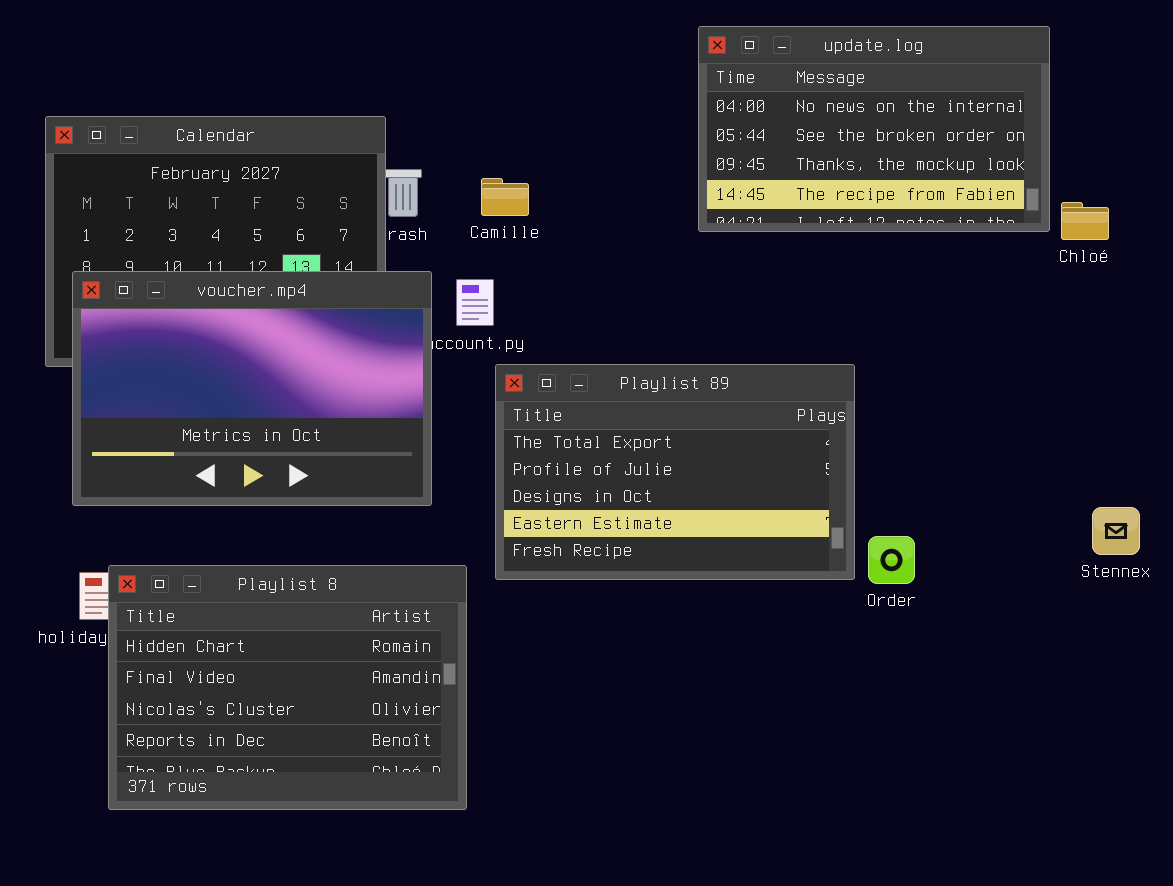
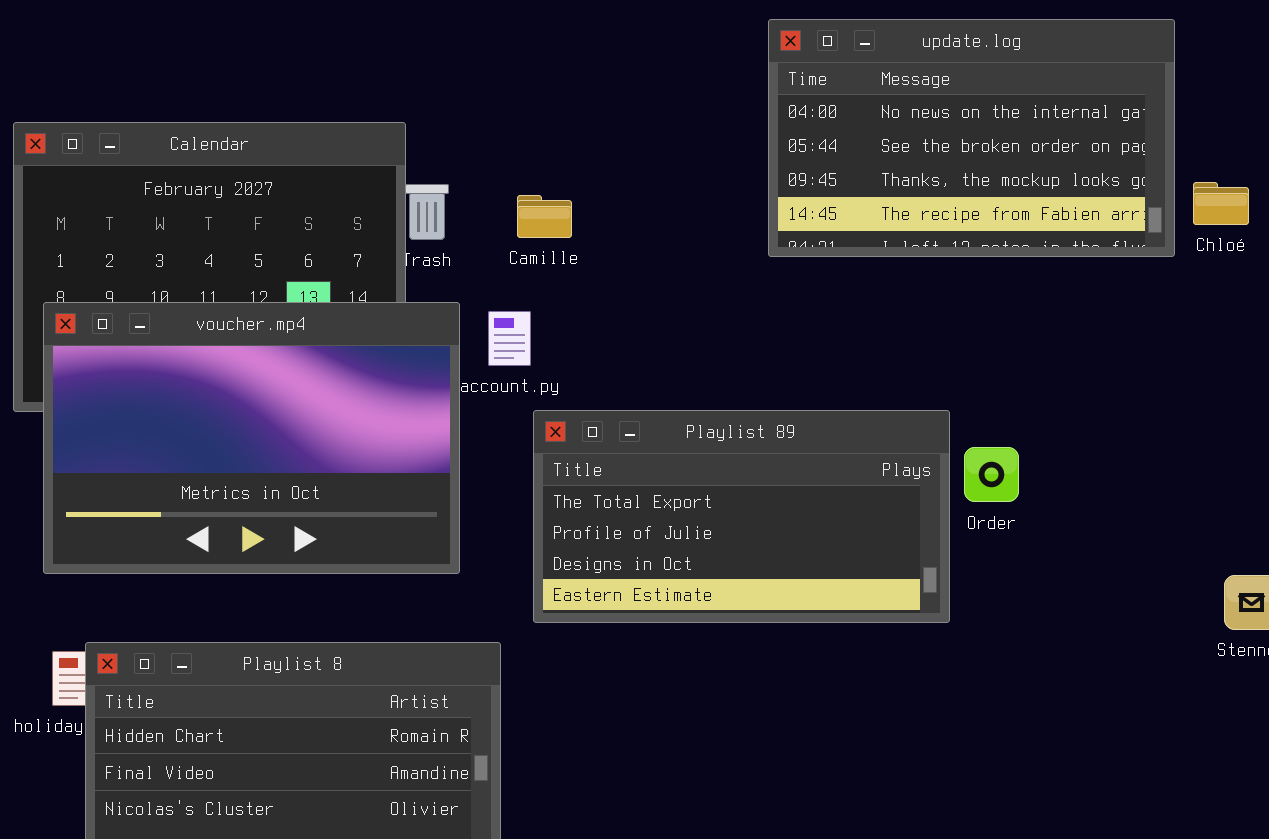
Chloé: [1061,202,1109,240] -> [1193,182,1249,225], moved
Playlist 89: [495,364,855,580] -> [533,410,950,623], resized
Order: [868,536,915,584] -> [964,447,1019,502], moved

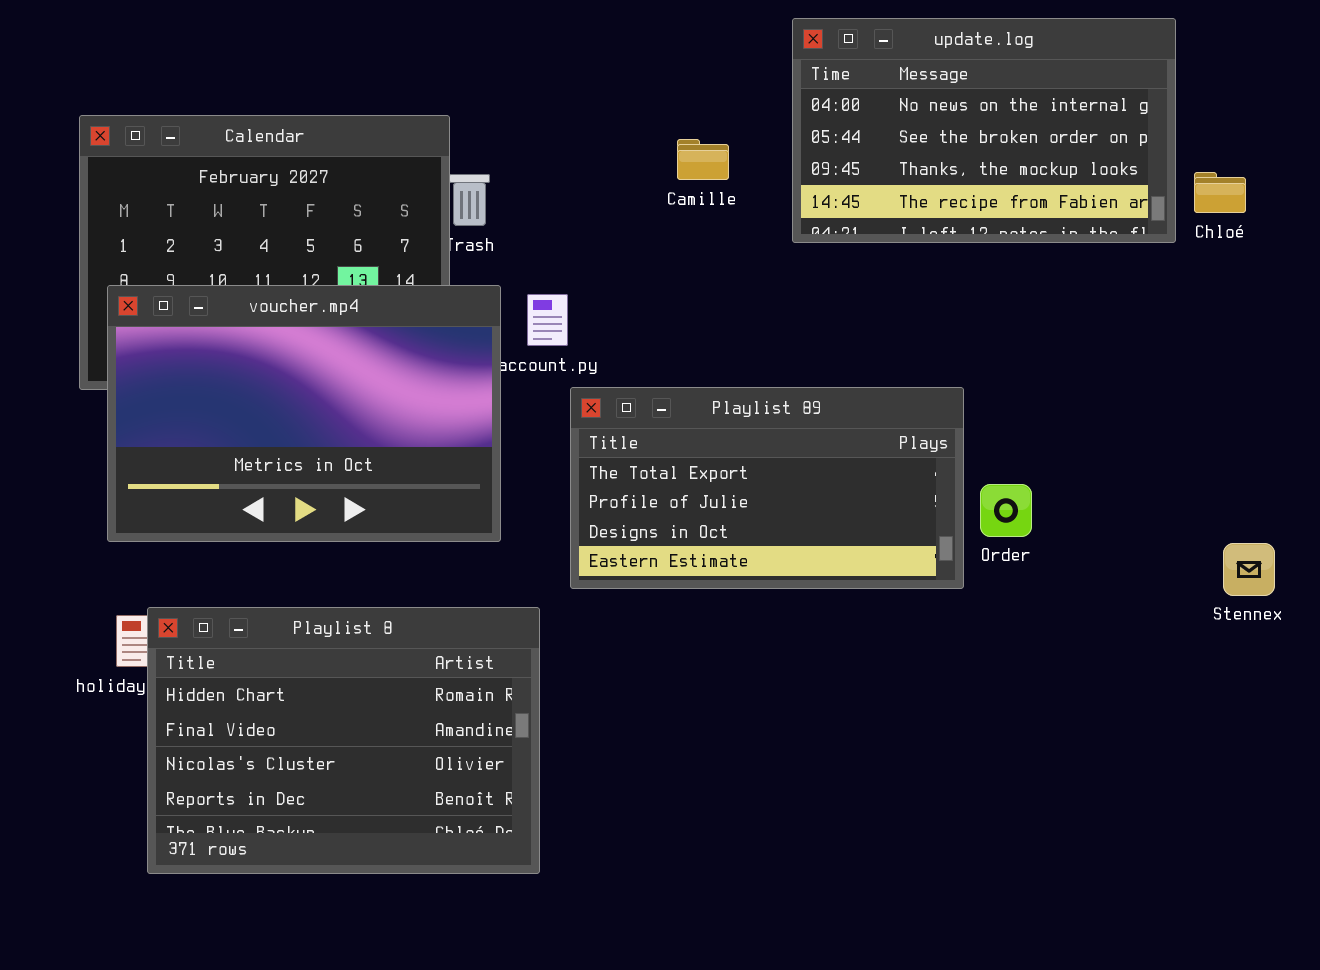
Camille: [517,195,572,238] -> [677,139,729,180], moved
Order: [964,447,1019,502] -> [980,484,1032,537], moved

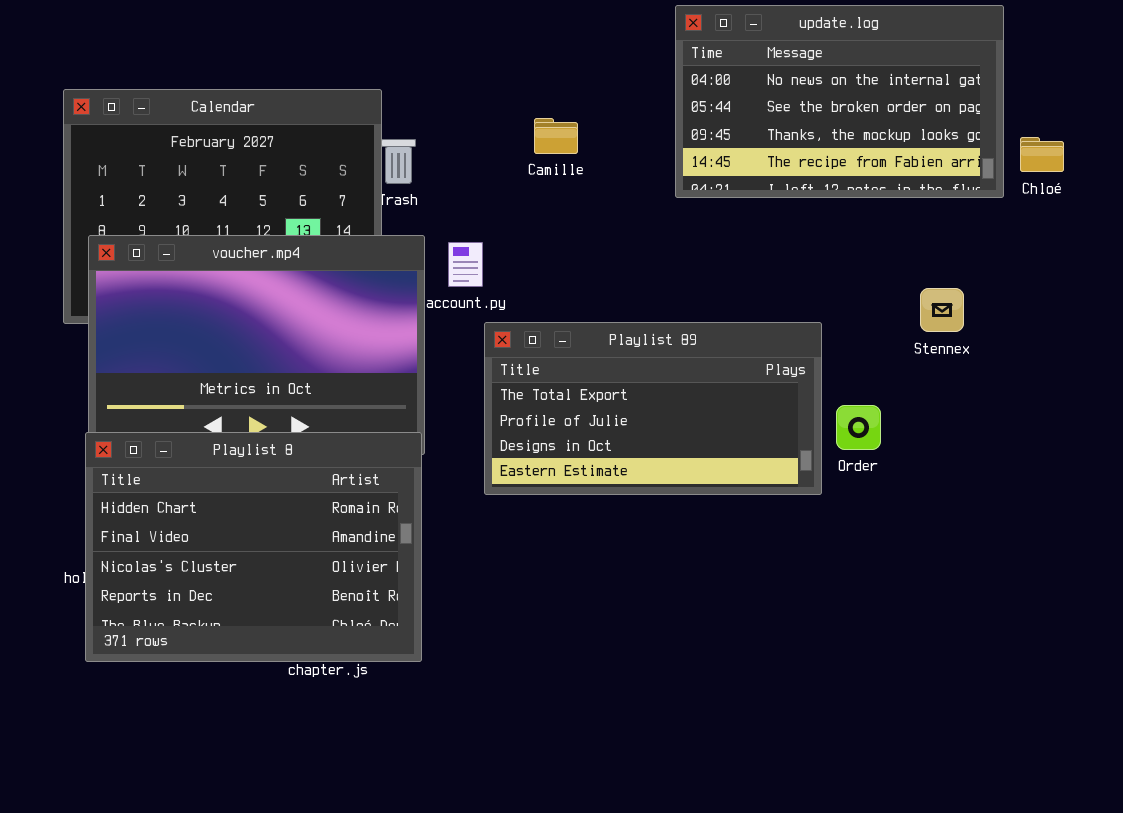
Camille: [677,139,729,180] -> [534,118,578,154], moved
Stennex: [1223,543,1275,596] -> [920,288,964,332], moved
Playlist 8: [147,607,540,874] -> [85,432,422,662], moved

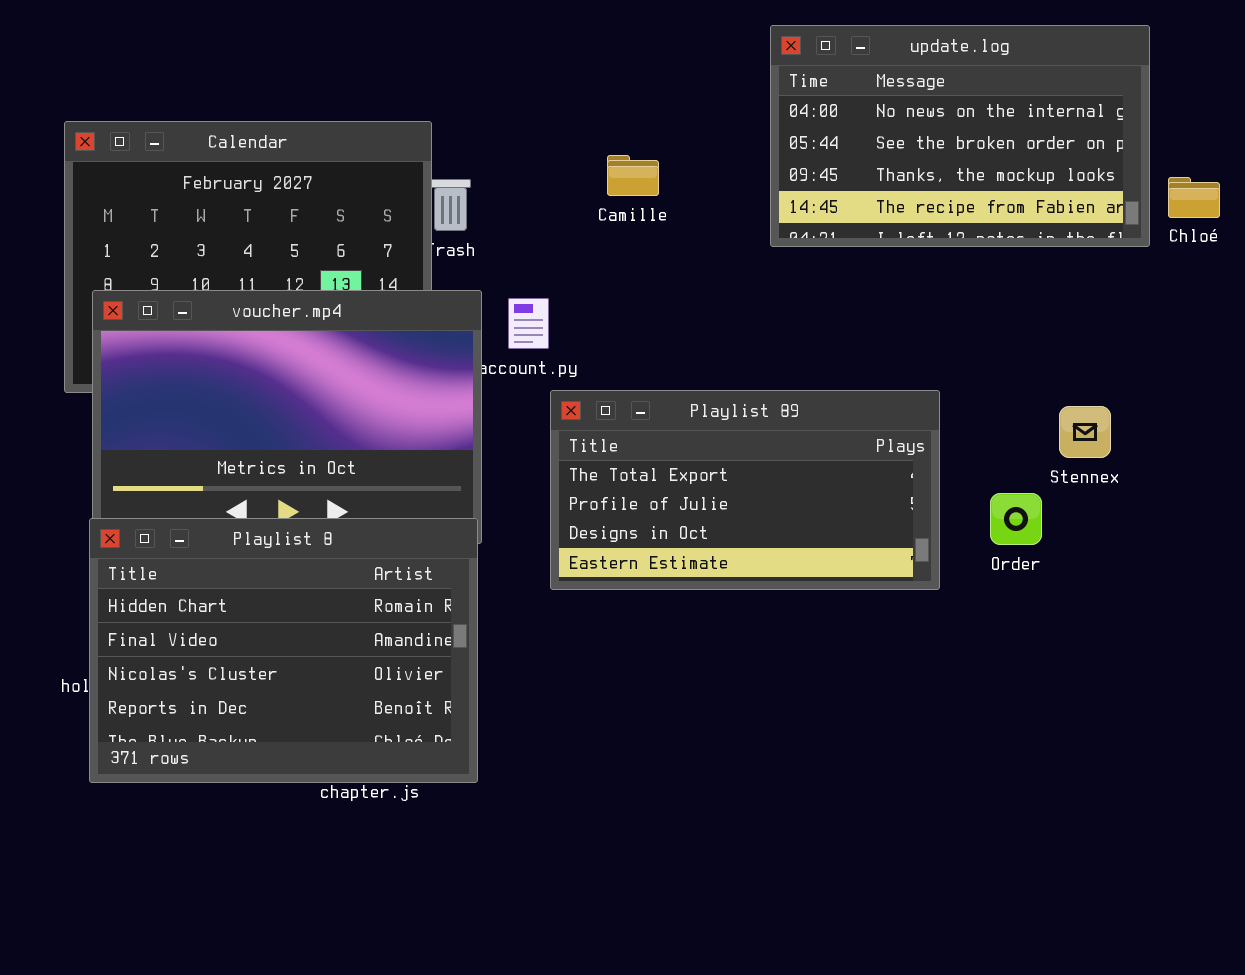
Stennex: [920,288,964,332] -> [1059,406,1111,458], moved
Order: [836,405,881,450] -> [990,493,1042,545], moved

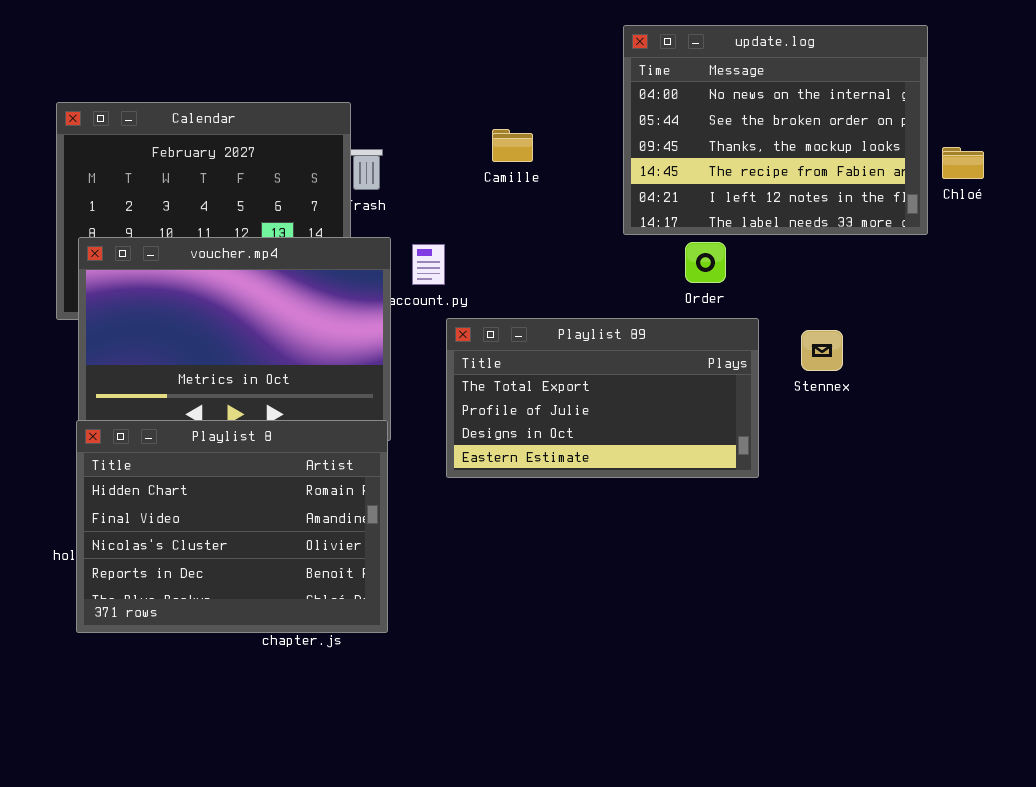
update.log: [770,25,1150,247] -> [623,25,928,235], resized
Stennex: [1059,406,1111,458] -> [801,330,843,371], moved
Order: [990,493,1042,545] -> [685,242,726,283], moved

